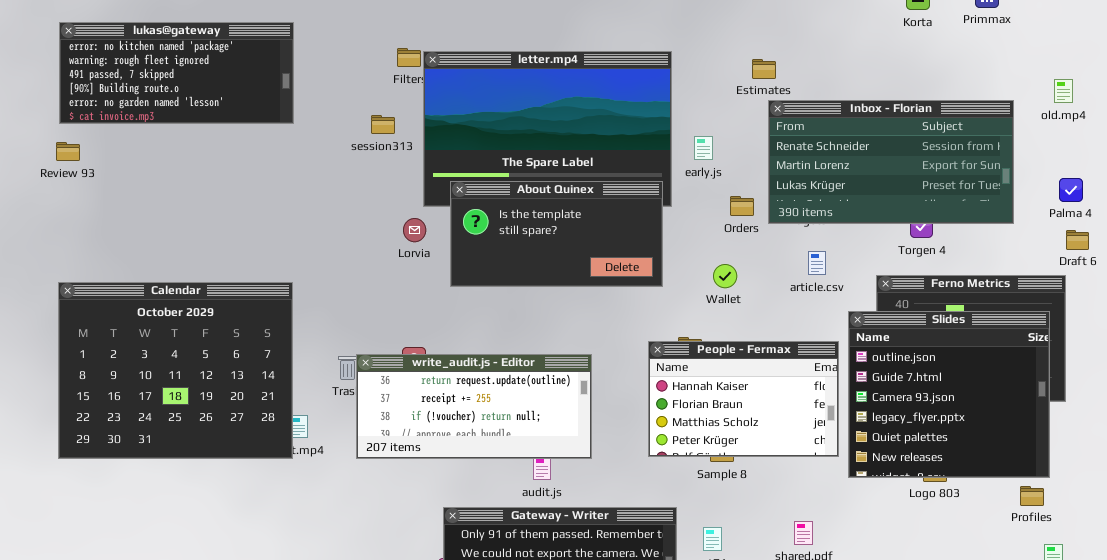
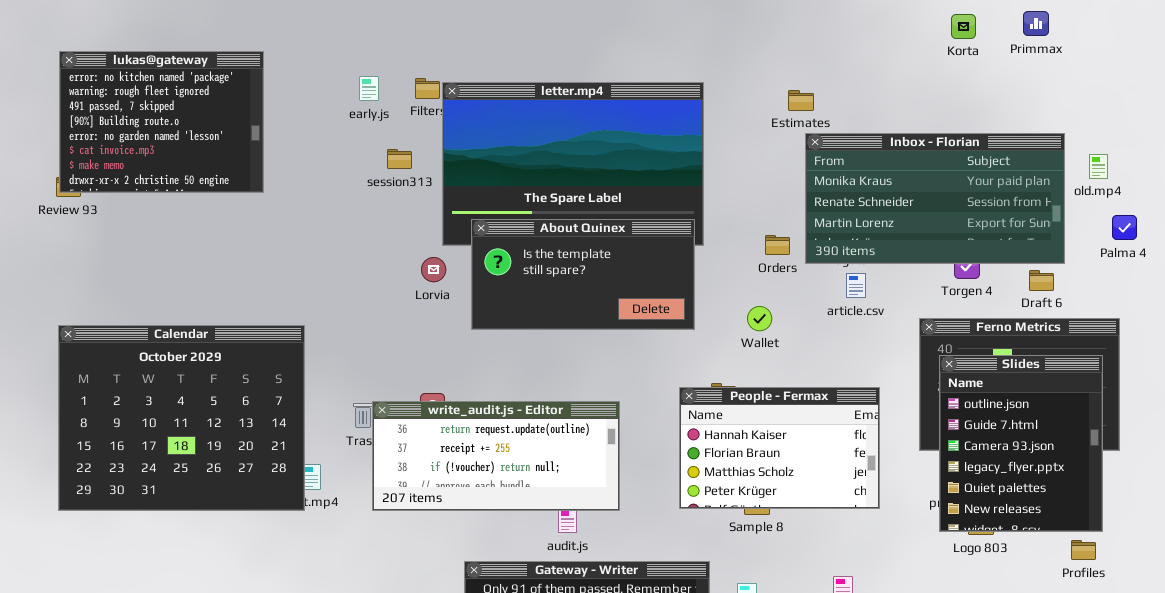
lukas@gateway: [59,22,294,124] -> [59,51,264,193], resized
old.mp4: [1054,79,1073,103] -> [1089,154,1108,179], moved
Inbox - Florian: [768,100,1014,224] -> [805,133,1065,264], scrolled up 1 row
early.js: [694,136,713,160] -> [359,76,379,101], moved
Draft 6: [1066,230,1089,250] -> [1029,270,1054,291], moved
article.csv: [808,251,826,275] -> [846,273,866,298], moved
Slides: [848,311,1050,478] -> [939,355,1103,532], resized

